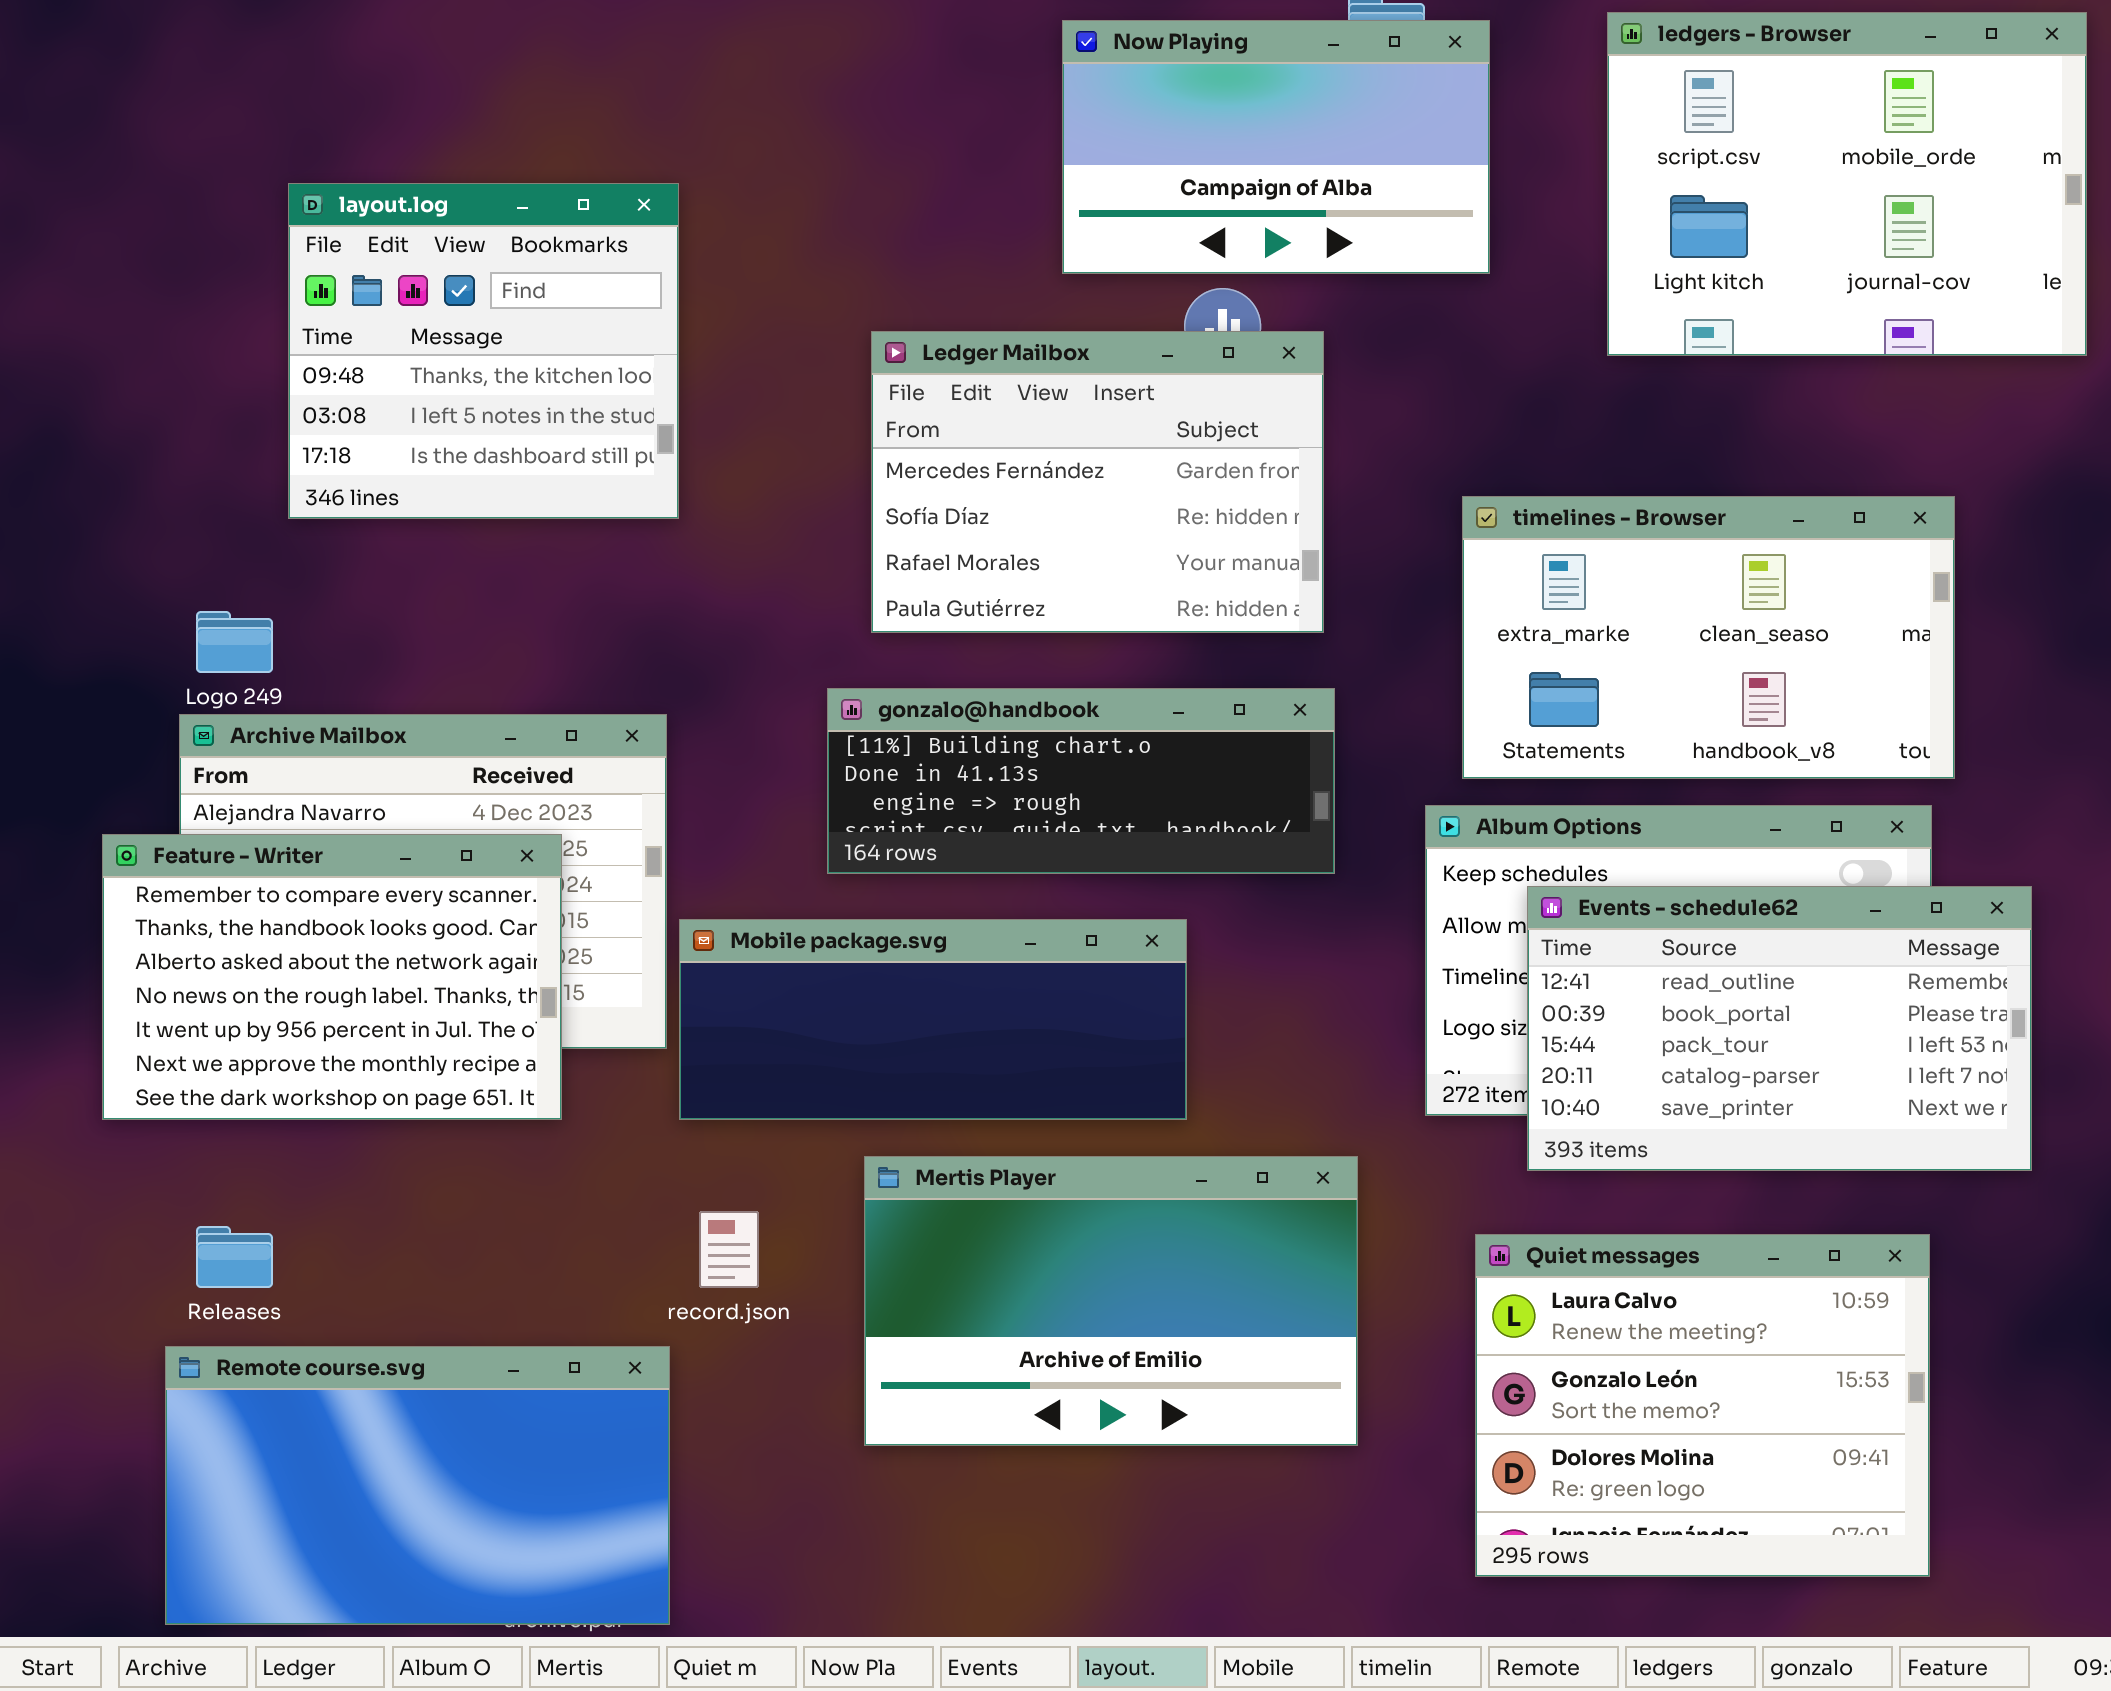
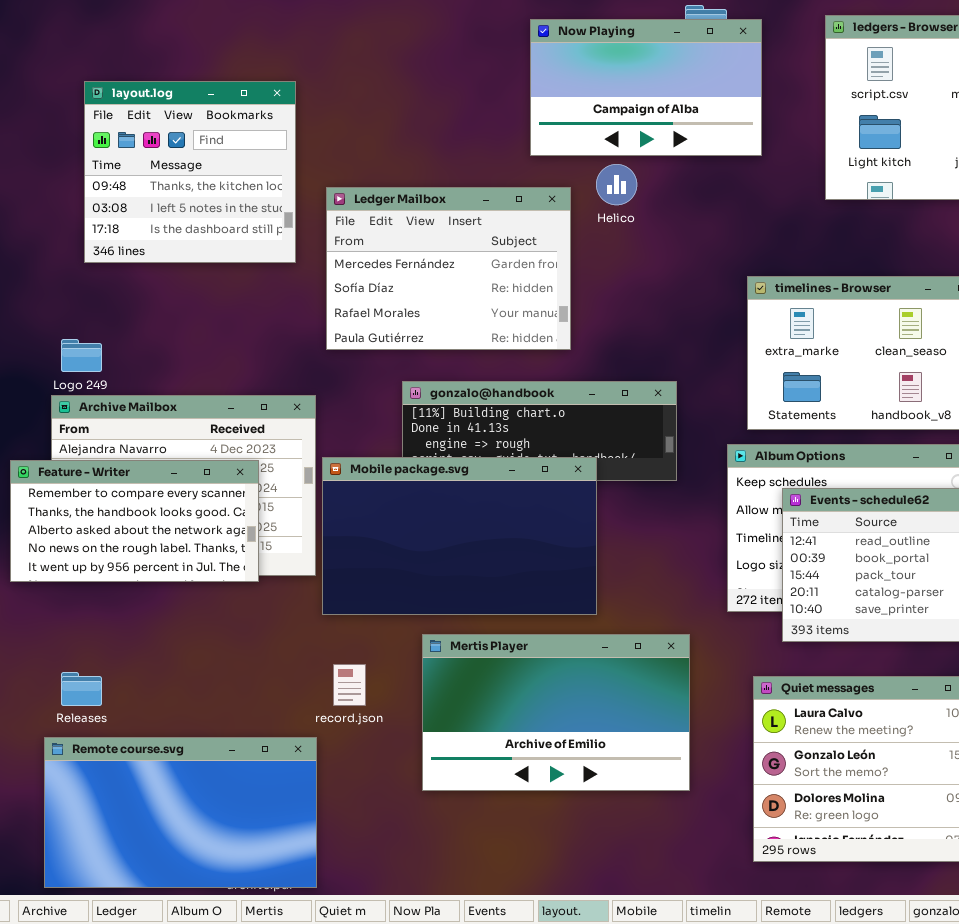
layout.log: [288,183,679,519] -> [84,81,296,263], moved
Ledger Mailbox: [871,331,1324,633] -> [326,187,571,350], moved
Feature - Writer: [102,834,562,1120] -> [10,460,259,582], resized
Mobile package.svg: [679,919,1187,1120] -> [322,457,597,615], resized

